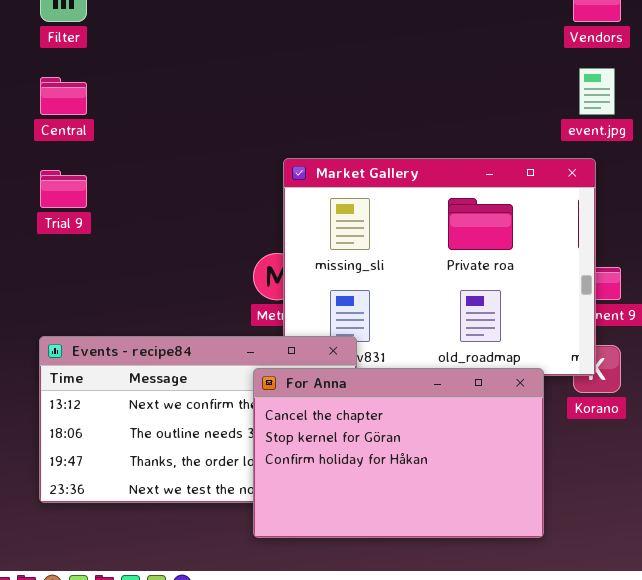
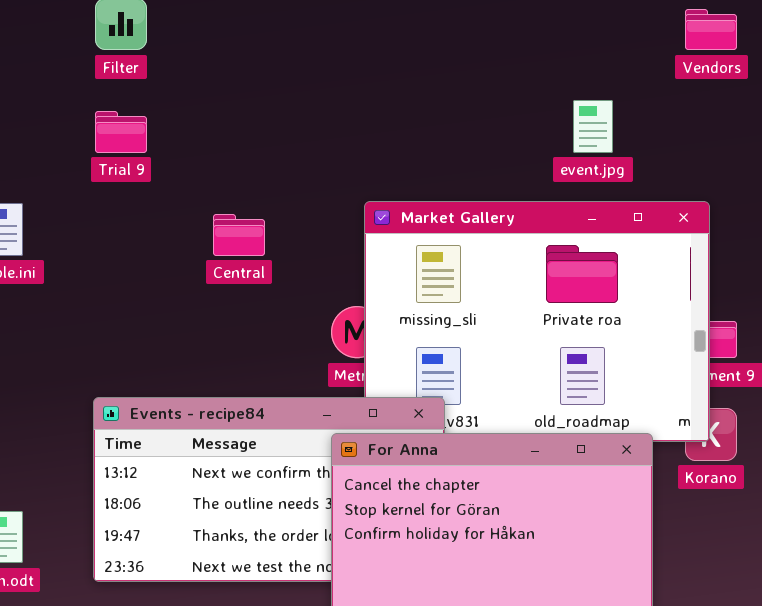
event.jpg: [579,68,615,115] -> [573,100,613,153], moved
Central: [40,77,87,115] -> [213,214,265,256], moved
Trial 9: [40,170,87,208] -> [95,111,147,153], moved

